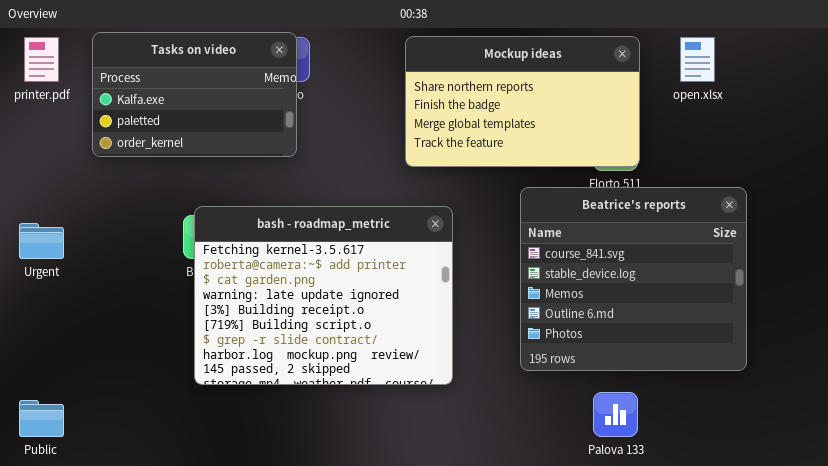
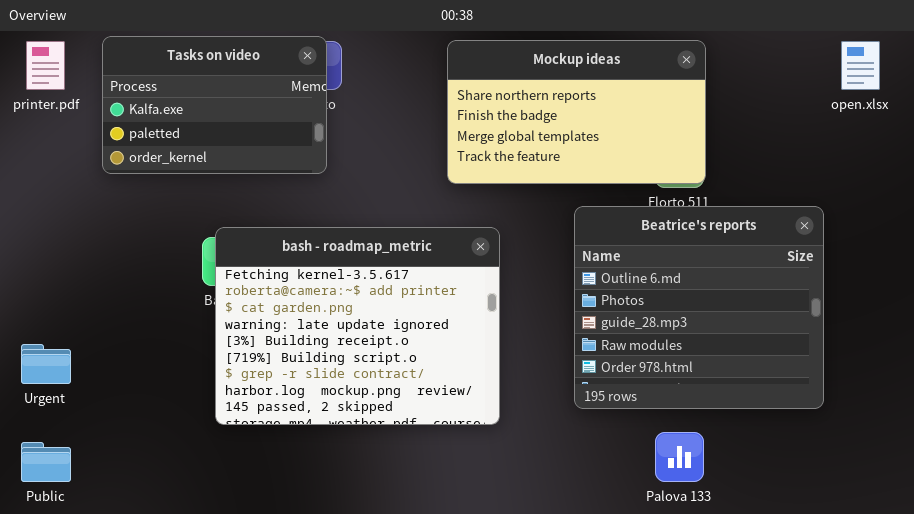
open.xlsx: [680,37,715,82] -> [841,41,880,90], moved
Beatrice's reports: [520,187,747,371] -> [574,206,824,409], scrolled down 3 rows
Urgent: [19,223,64,259] -> [21,344,71,384], moved

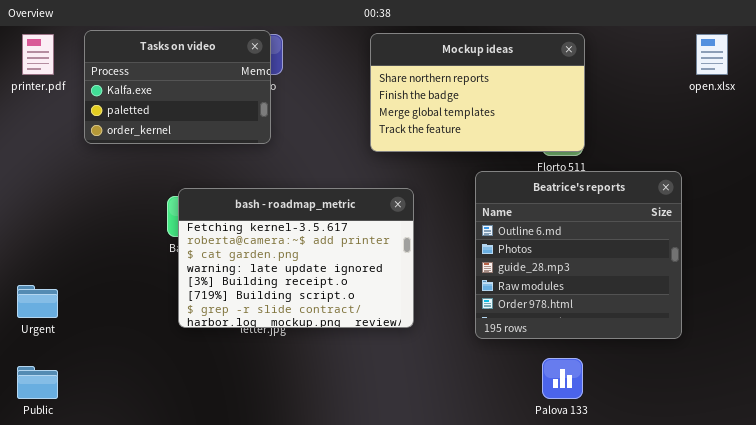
bash - roadmap_metric: [215,227,500,425] -> [178,188,414,328], resized

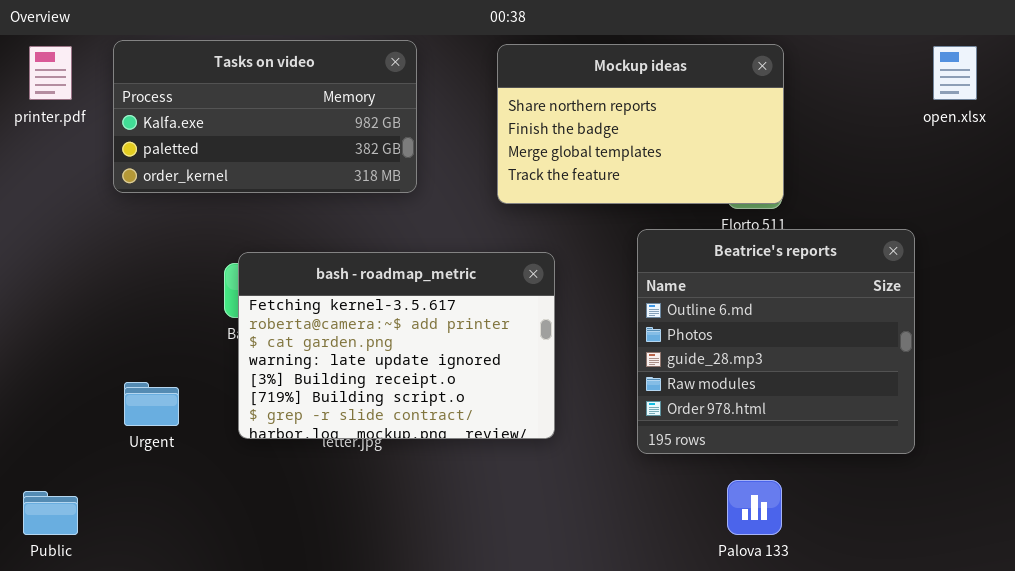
Tasks on video: [84,30,271,144] -> [113,40,417,193], resized
Urgent: [17,285,58,318] -> [124,382,179,426], moved

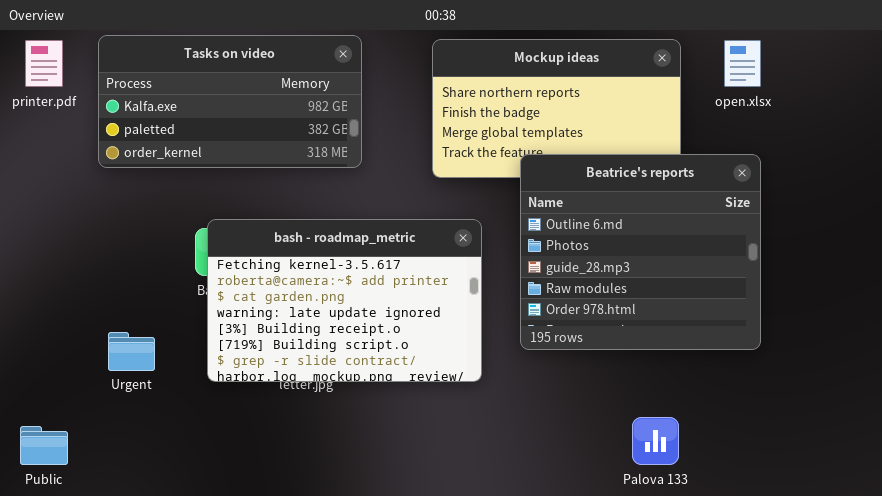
open.xlsx: [933,46,977,100] -> [724,40,761,87], moved
Beatrice's reports: [637,229,915,454] -> [520,154,761,350], moved

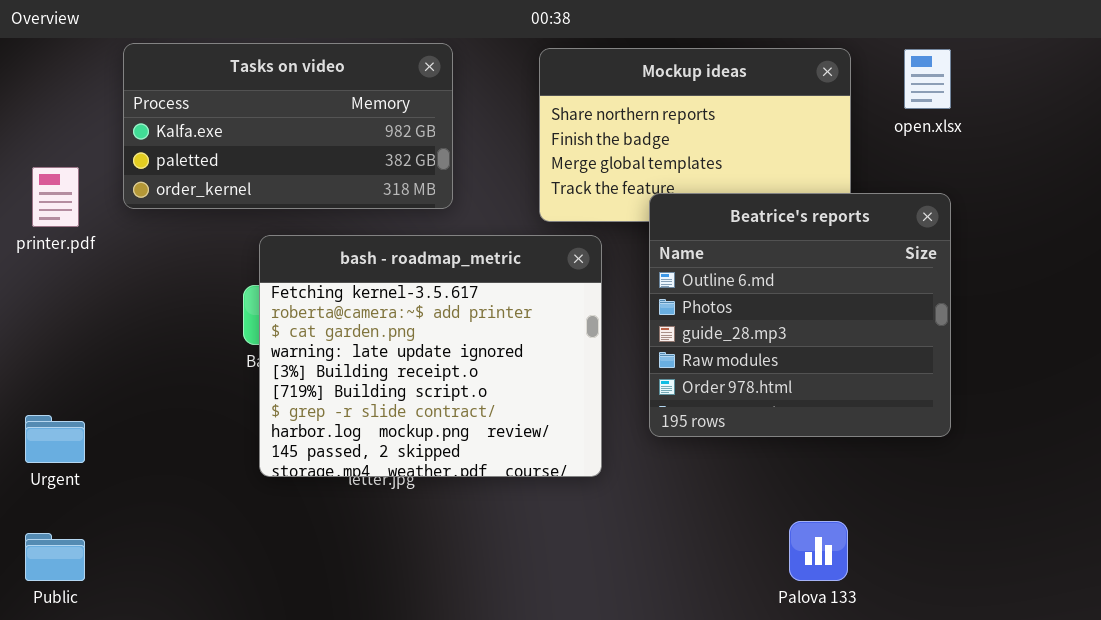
printer.pdf: [25,40,63,87] -> [32,167,79,227], moved
bash - roadmap_metric: [207,219,482,382] -> [259,235,602,477], resized
Urgent: [108,332,155,371] -> [25,415,85,463], moved

